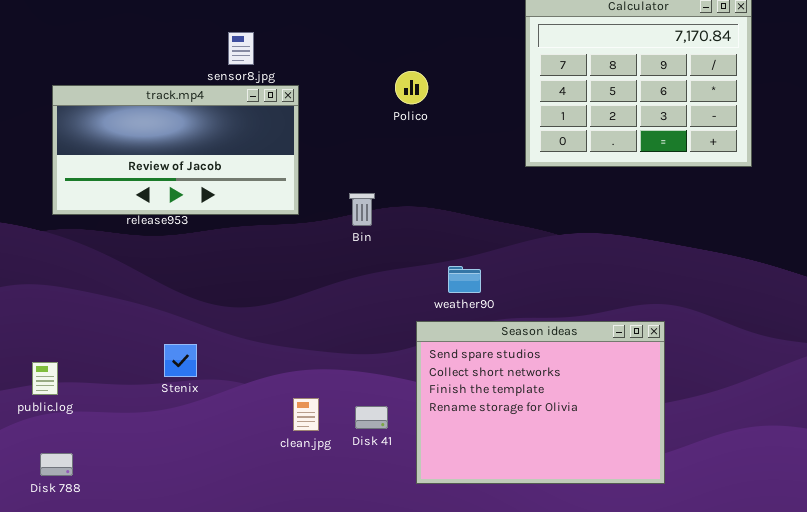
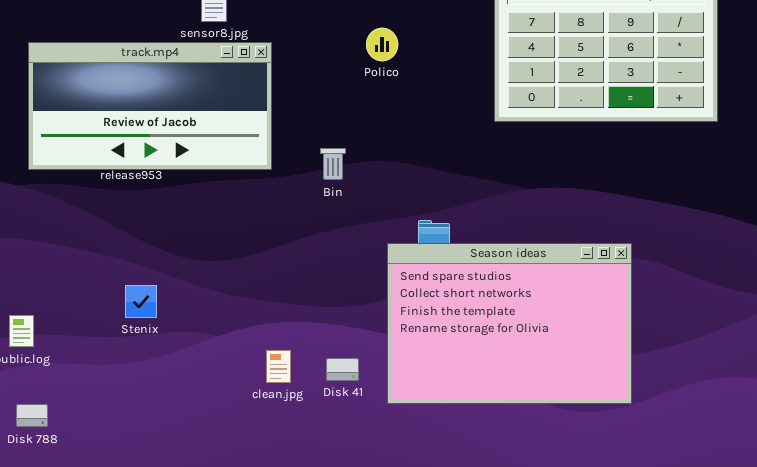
Season ideas: [416,321,665,484] -> [387,243,632,404], moved
Stenix: [164,344,197,377] -> [125,285,157,318], moved

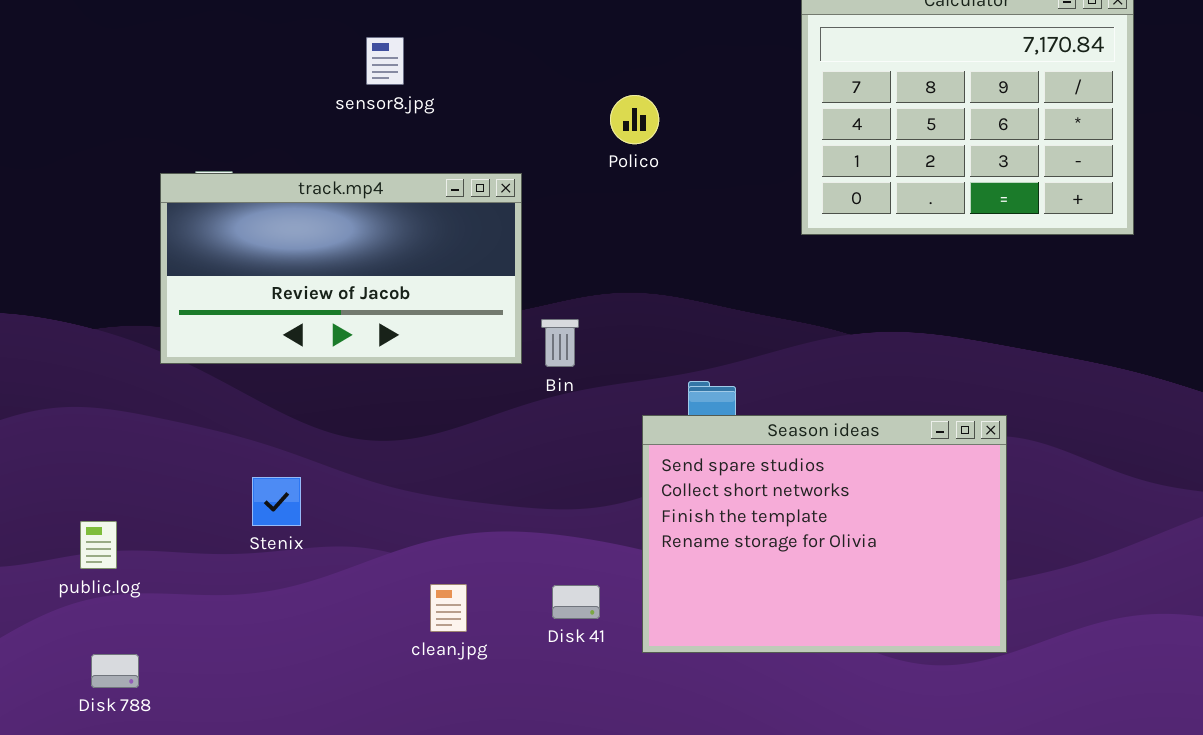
track.mp4: [28,42,272,170] -> [160,173,522,364], moved
Bin: [320,148,346,180] -> [541,319,579,367], moved
clean.jpg: [266,350,291,383] -> [430,584,467,632], moved

